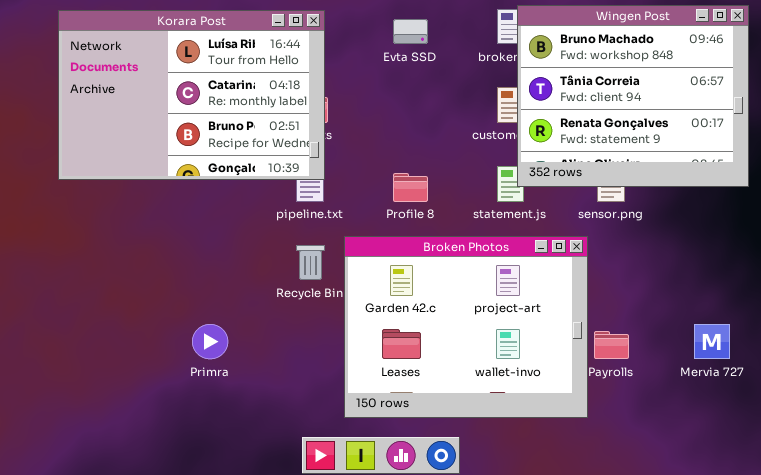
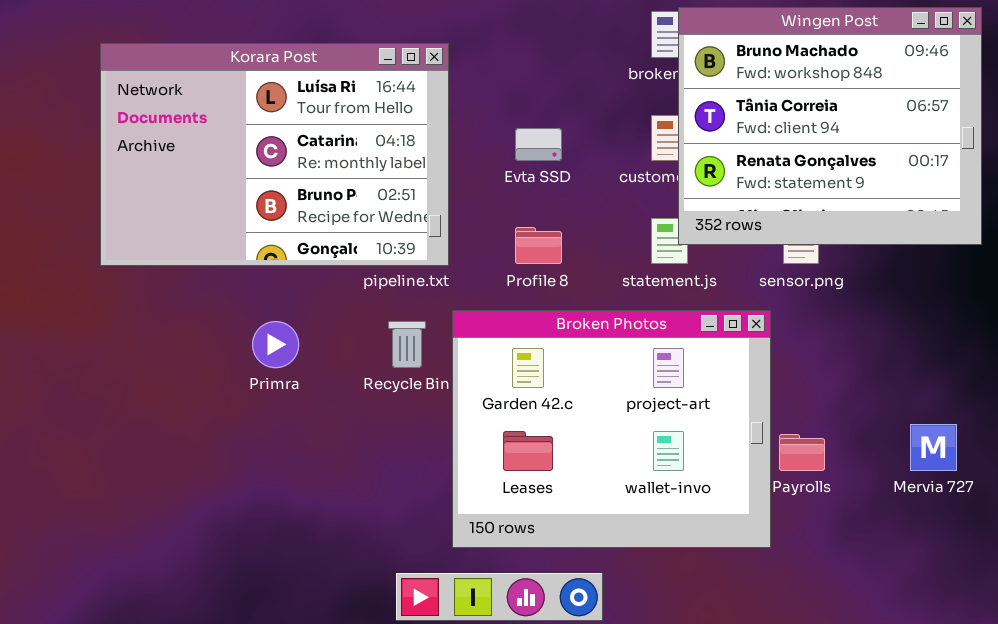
Korara Post: [58,10,325,180] -> [100,43,449,266], moved
Evta SSD: [393,19,428,44] -> [515,128,562,161], moved
Primra: [192,324,228,359] -> [252,321,299,368], moved

